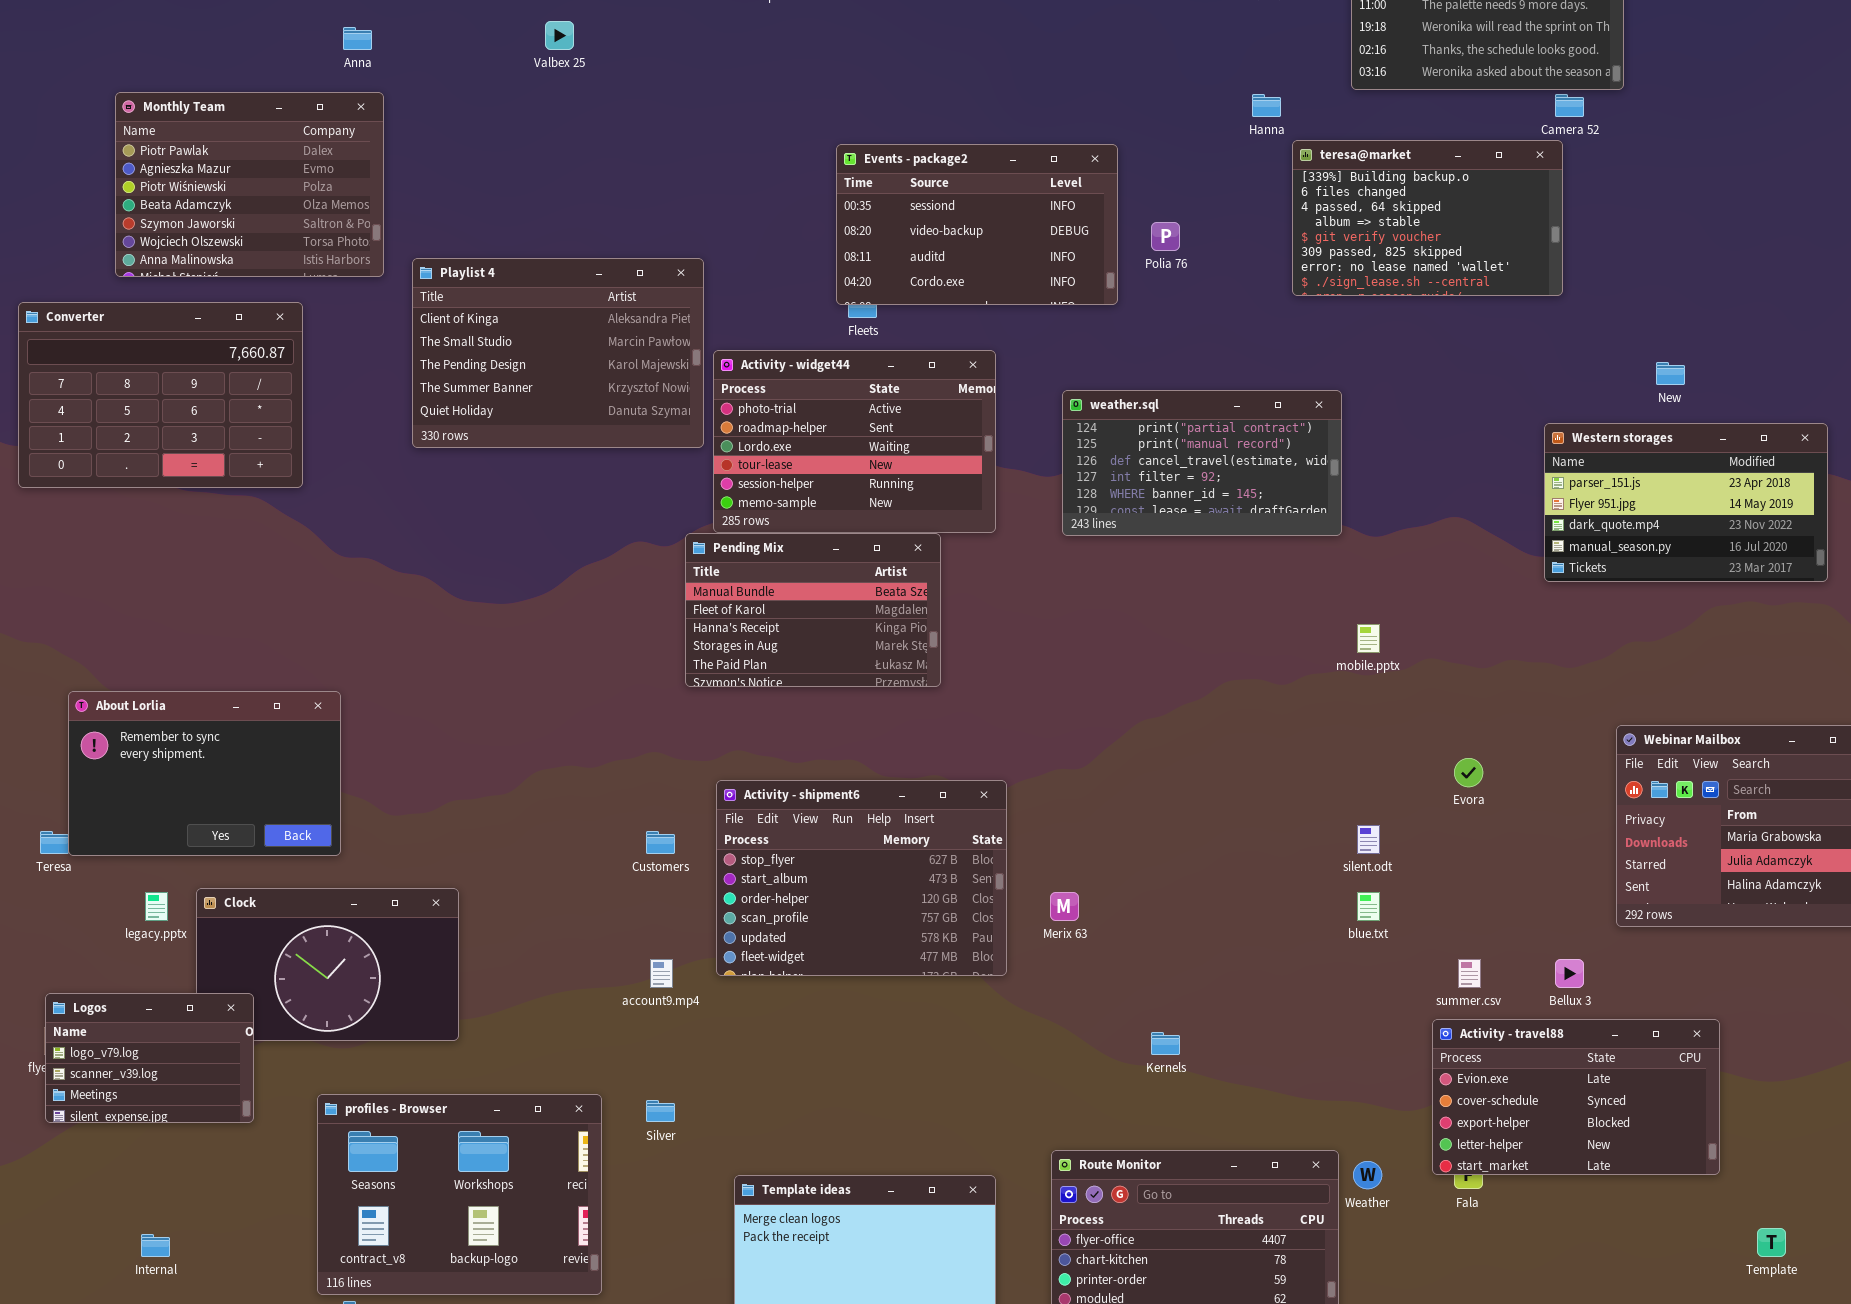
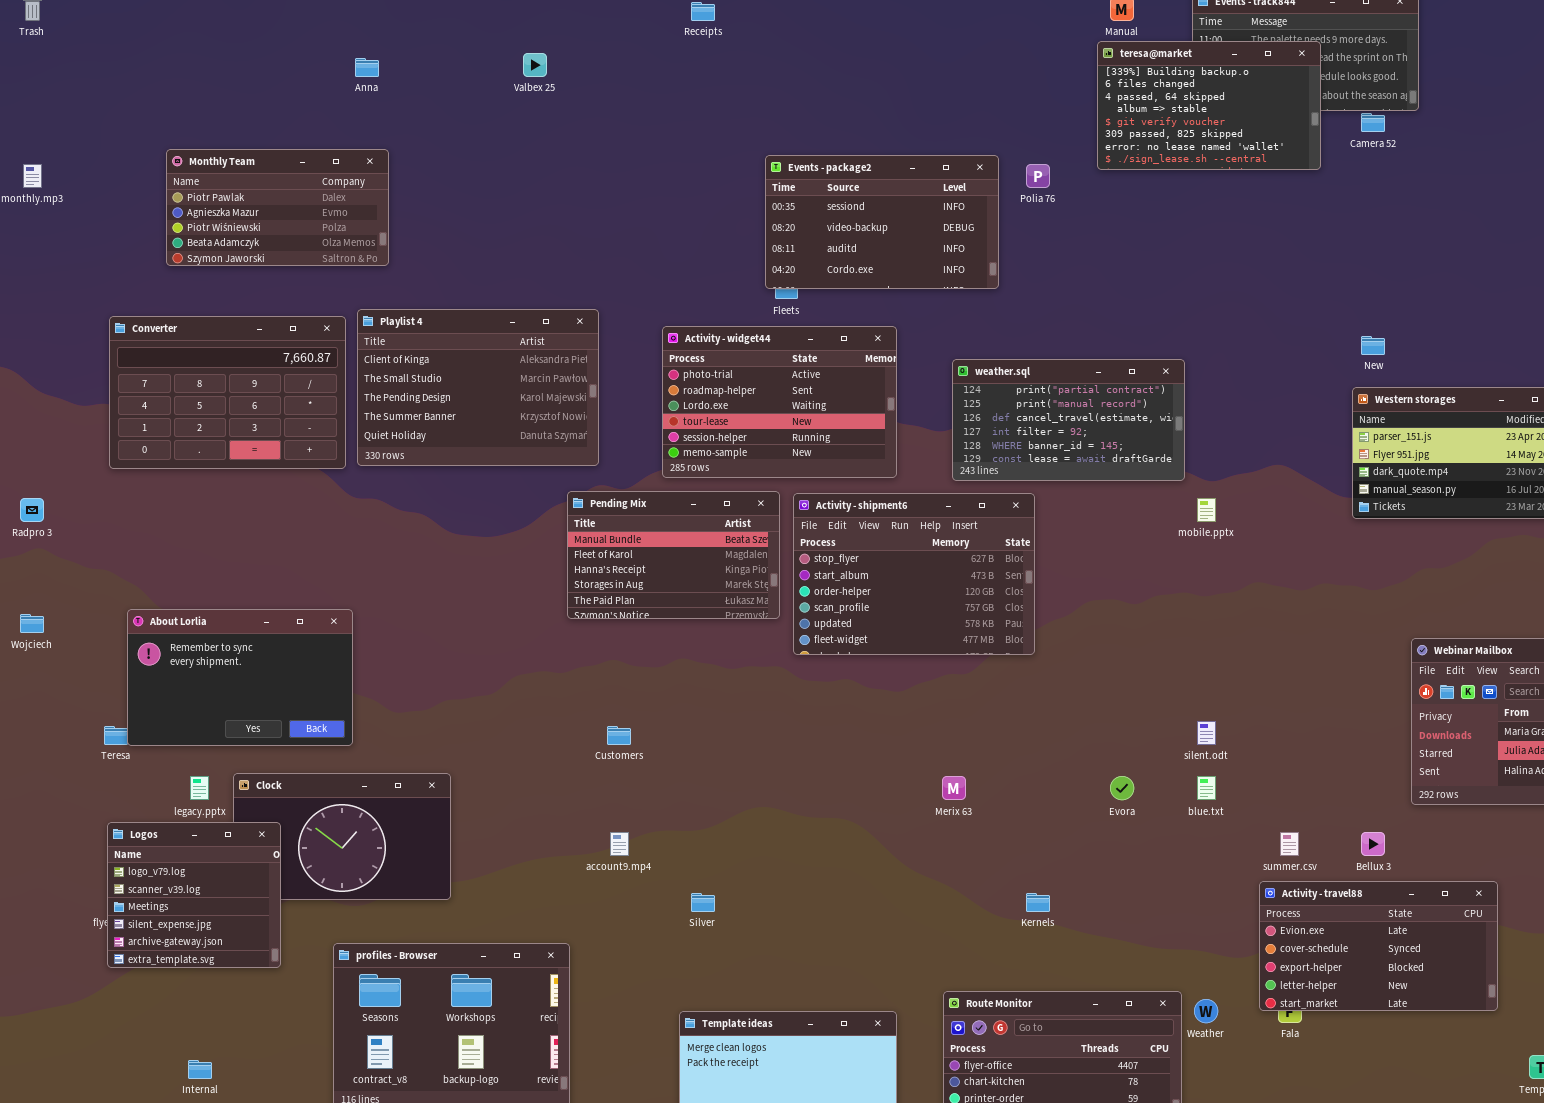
Monthly Team: [115,92,384,277] -> [166,149,389,266], resized
teresa@market: [1292,140,1563,296] -> [1097,41,1321,170], moved
Polia 76: [1151,222,1180,251] -> [1026,164,1050,188], moved
Playlist 4: [412,258,704,448] -> [357,309,599,466], moved
Converter: [18,302,303,488] -> [109,316,346,469], moved
New: [1656,362,1685,385] -> [1361,336,1385,355], moved
Pending Mix: [685,533,941,687] -> [567,491,780,619], moved
mobile.pptx: [1357,624,1380,653] -> [1197,498,1216,522], moved
Evora: [1454,758,1483,787] -> [1110,776,1134,800], moved
Activity - shipment6: [716,780,1007,976] -> [793,493,1035,655], moved
Logos: [45,993,254,1123] -> [107,822,281,968], resized
Silver: [646,1100,675,1122] -> [691,893,715,912], moved

